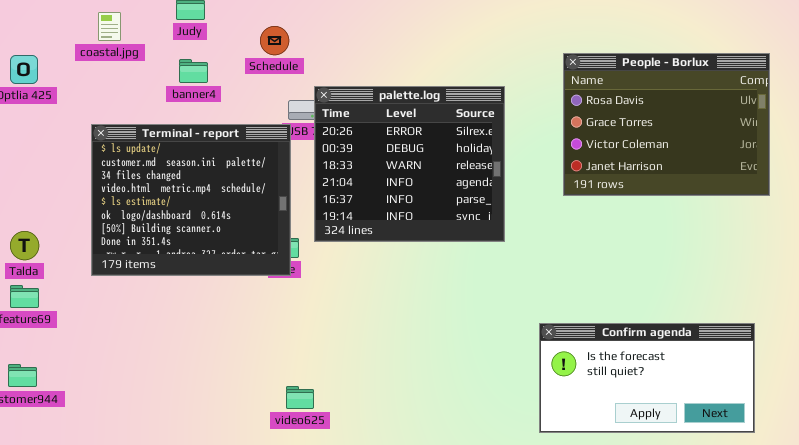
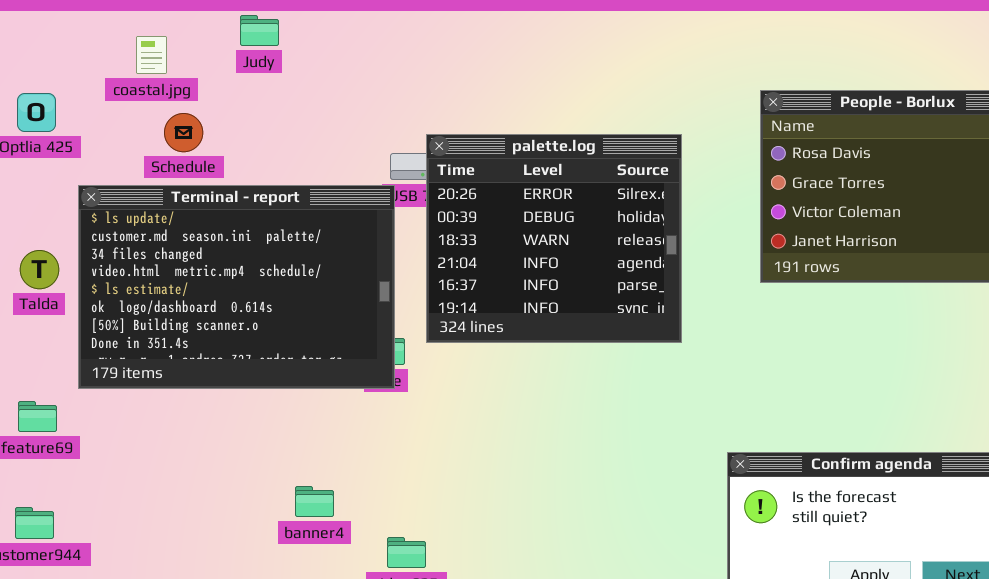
Schedule: [260,26,289,55] -> [164,113,203,152], moved
banner4: [179,59,208,83] -> [295,486,334,517], moved
Terminal - report: [91,124,291,276] -> [78,185,395,389], resized
Talda: [10,231,39,260] -> [20,250,59,289], moved

